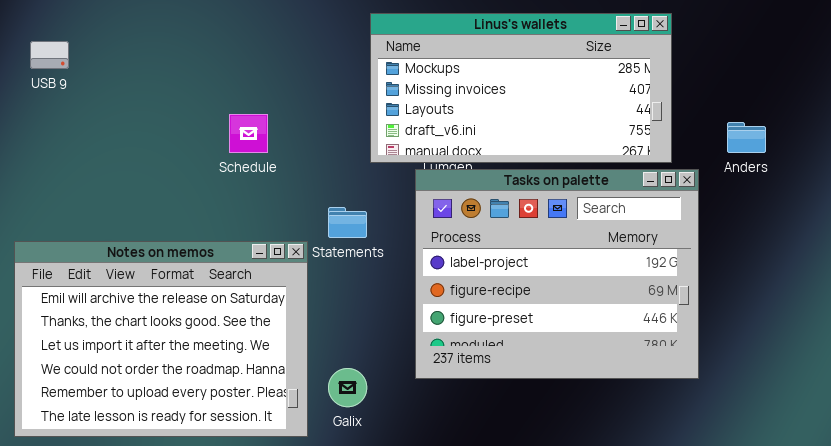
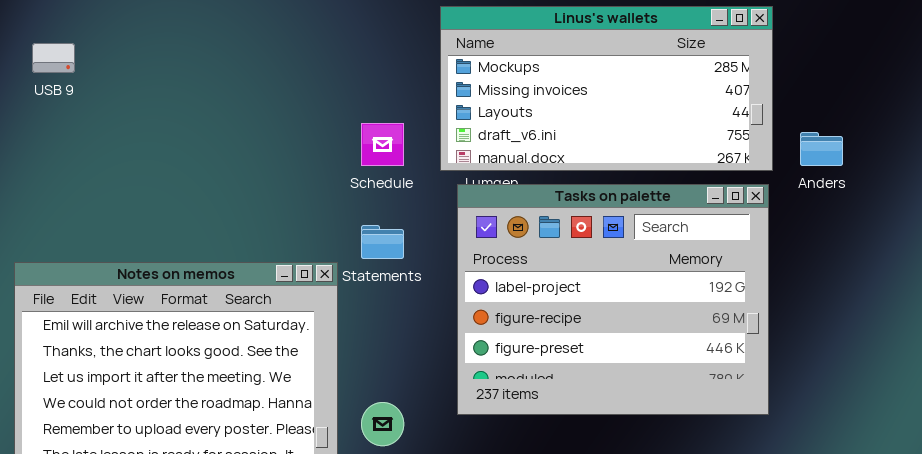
Linus's wallets: [370,13,672,163] -> [440,6,773,171], moved
Schedule: [229,114,268,153] -> [361,123,404,166], moved

